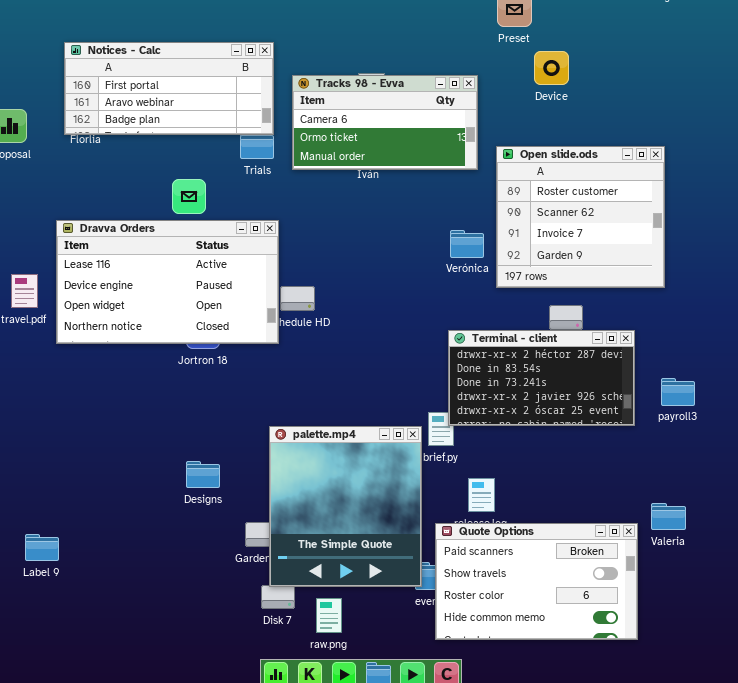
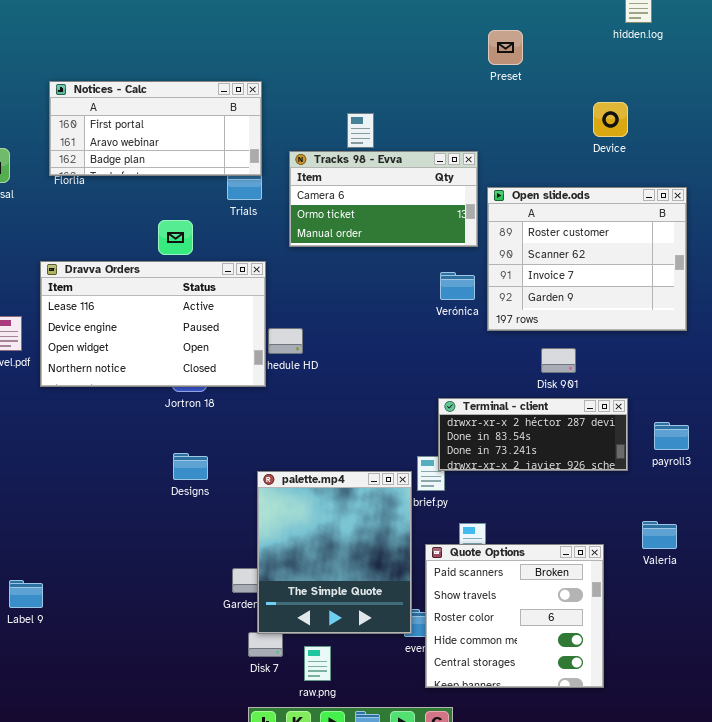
Device: [534,51,569,85] -> [593,102,628,137], moved
Tracks 98 - Evva: [292,75,478,170] -> [289,151,478,247], moved
Open slide.ods: [496,146,665,288] -> [487,187,687,331], resized
Terminal - client: [448,330,635,426] -> [438,398,628,471], resized
Designs: [186,461,220,488] -> [173,453,208,480], moved
Valeria: [651,503,686,530] -> [642,521,677,549], moved
Quote Options: [435,523,638,640] -> [425,544,604,688], resized

